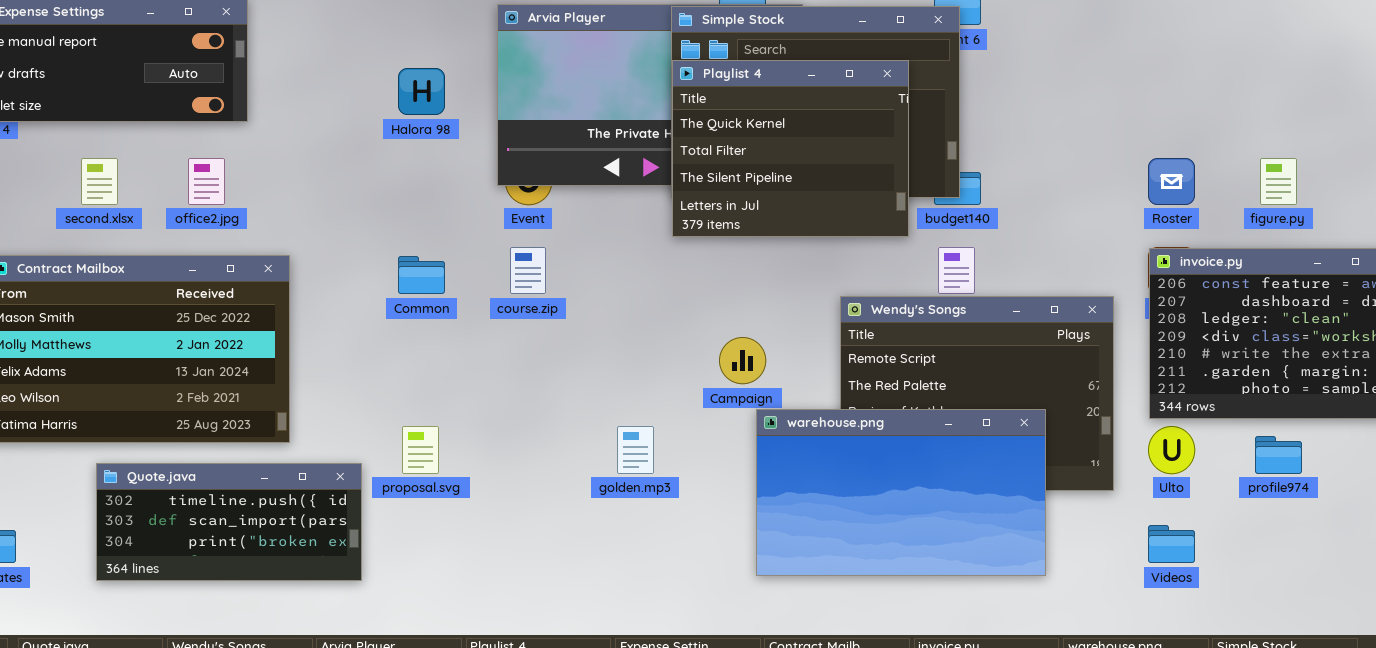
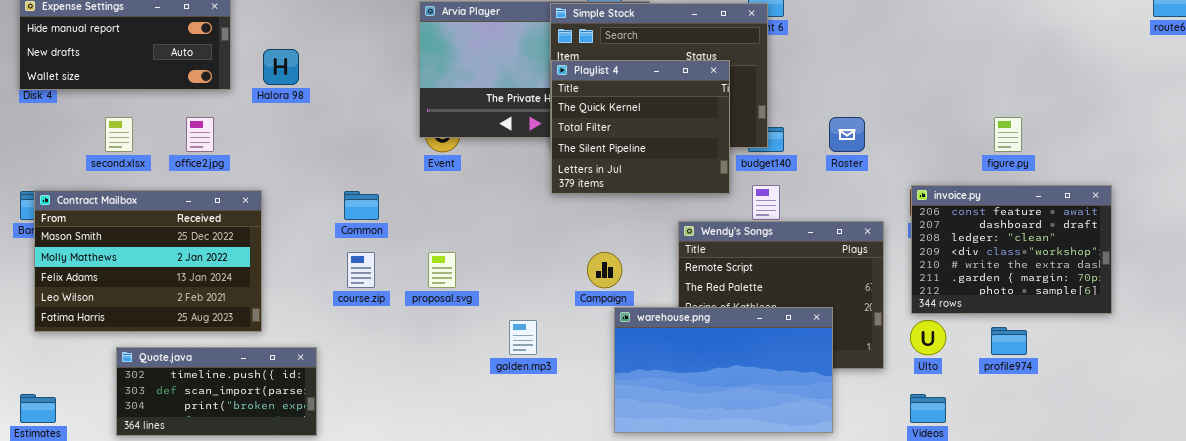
Playlist 4: [672,60,909,237] -> [551,60,730,194], moved
Halora 98: [398,68,445,115] -> [263,49,299,85], moved
Roster: [1148,158,1195,205] -> [829,117,865,152], moved
course.zip: [510,247,546,294] -> [347,252,375,288], moved
proposal.svg: [402,426,439,474] -> [428,252,456,288], moved

